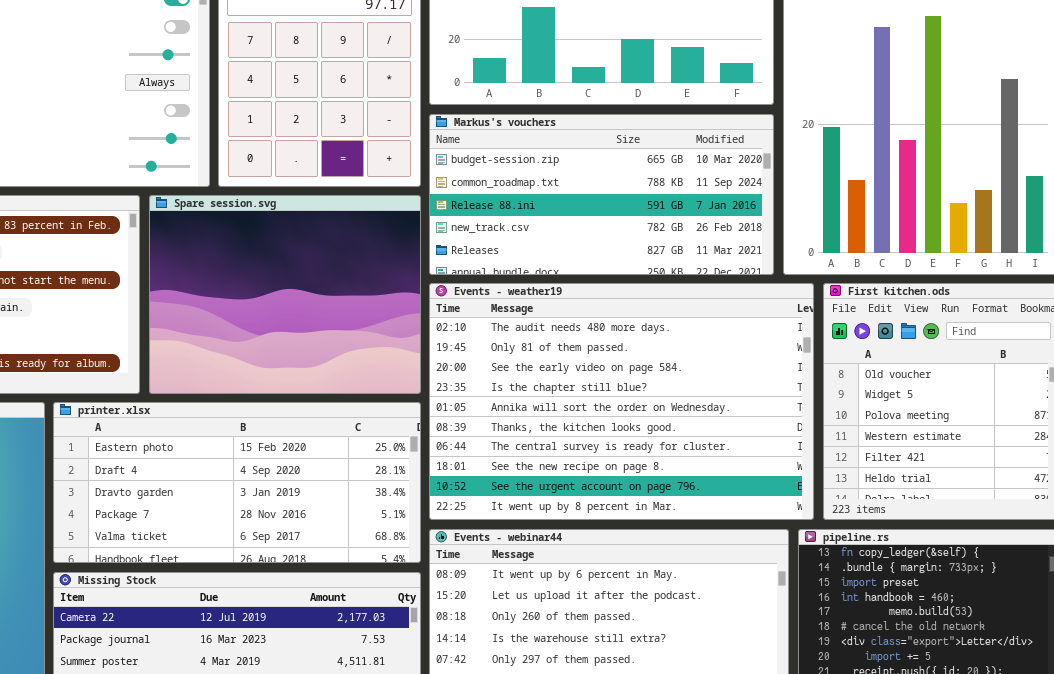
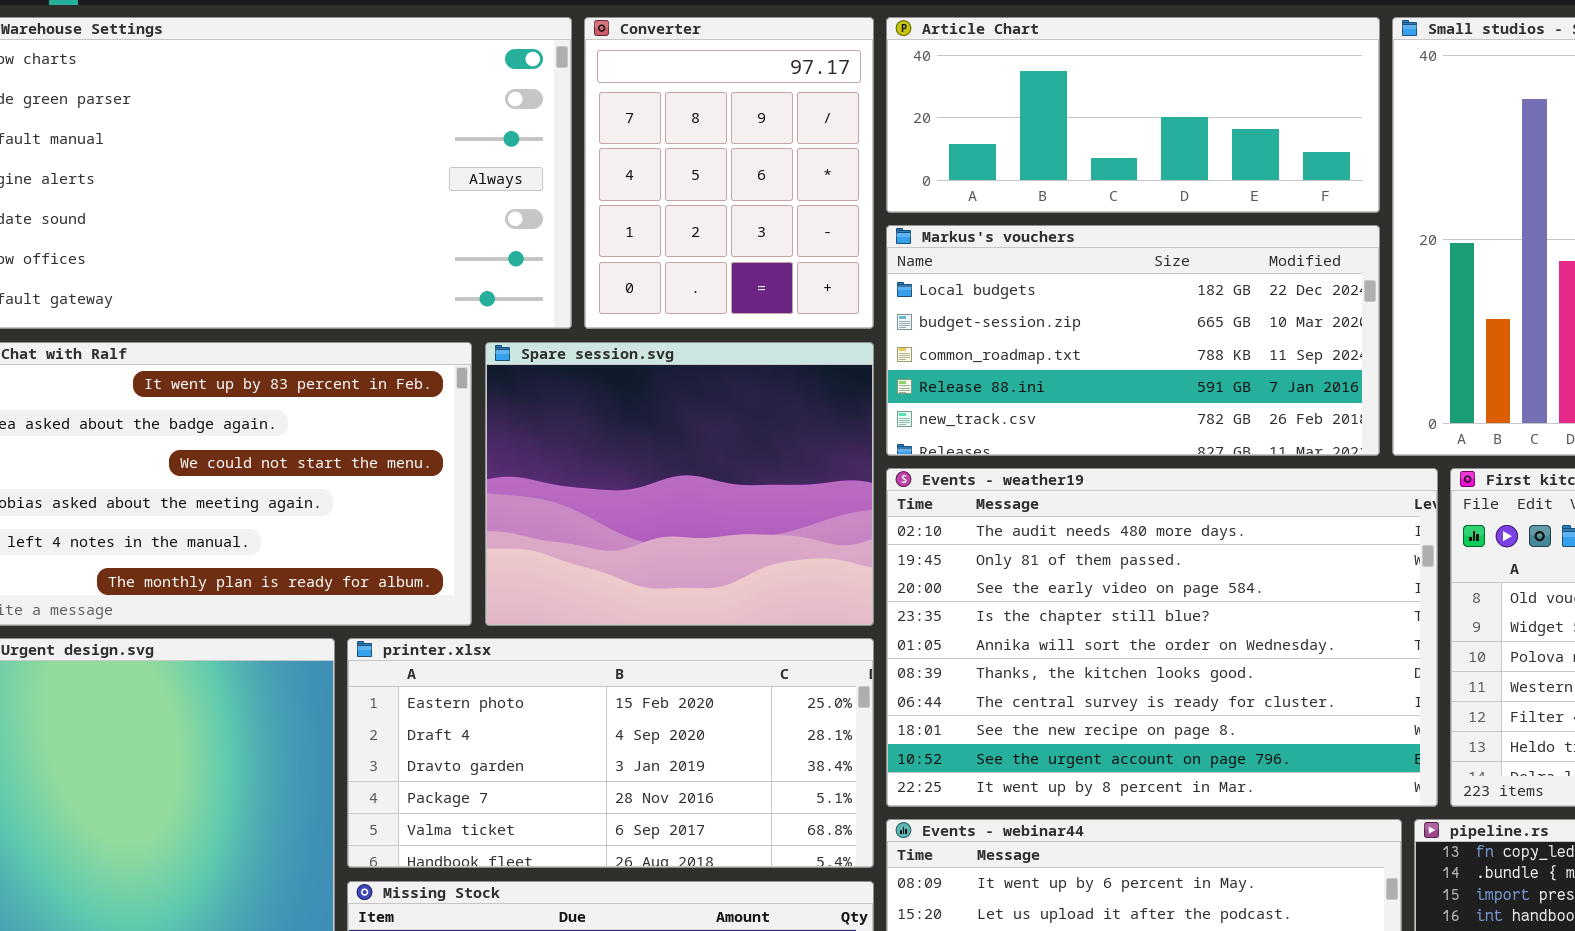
Markus's vouchers: [429,114,774,275] -> [886,225,1380,456], scrolled up 1 row

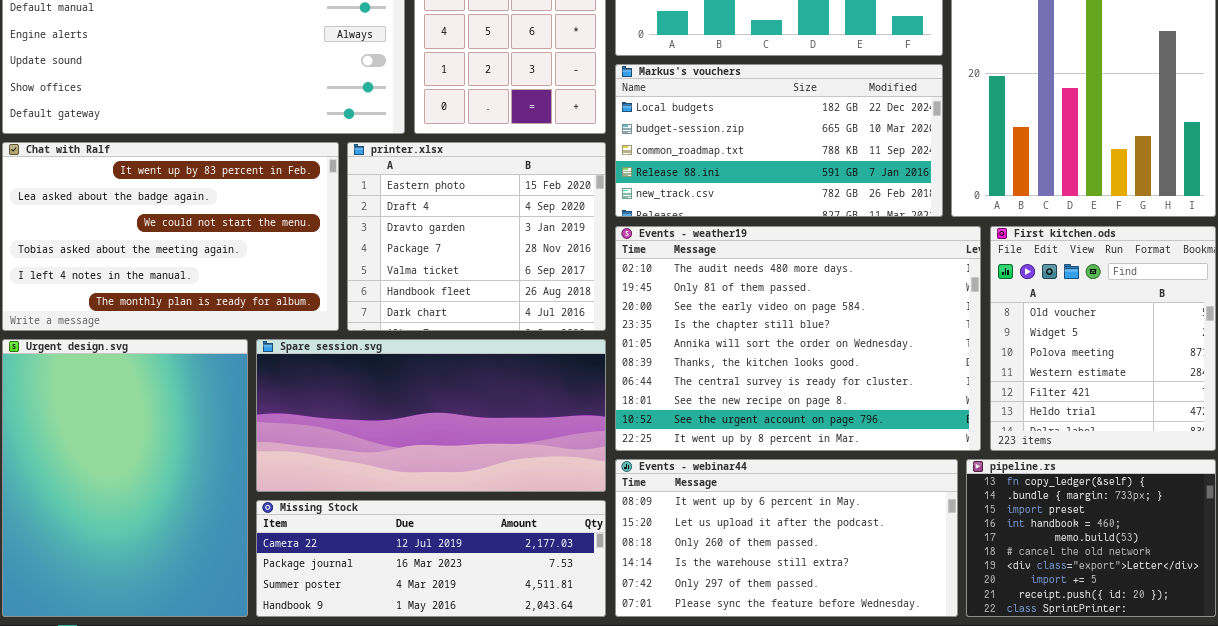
Spare session.svg: [485,342,874,626] -> [256,339,606,492], moved, resized
printer.xlsx: [347,638,874,868] -> [347,142,606,331], moved, resized

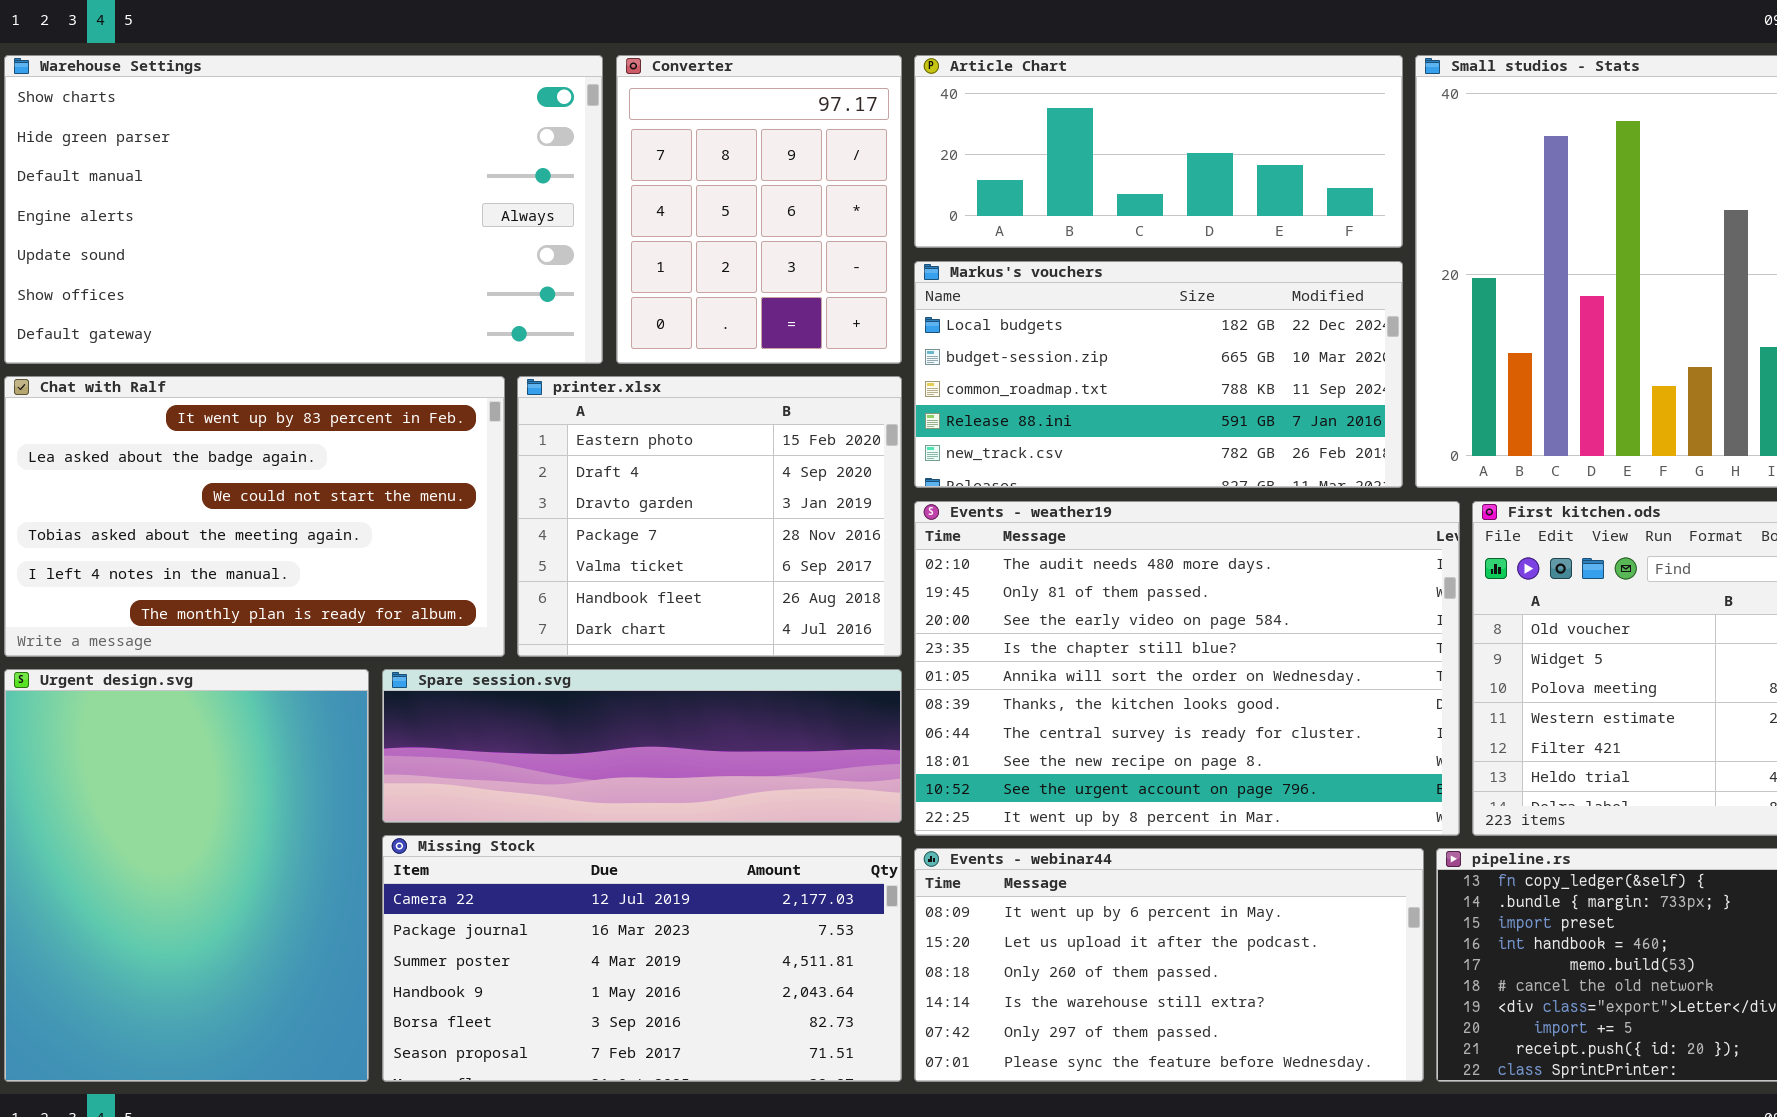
Spare session.svg: [256,339,606,492] -> [382,669,902,823], resized
Missing Stock: [256,500,606,617] -> [382,835,902,1082], resized

